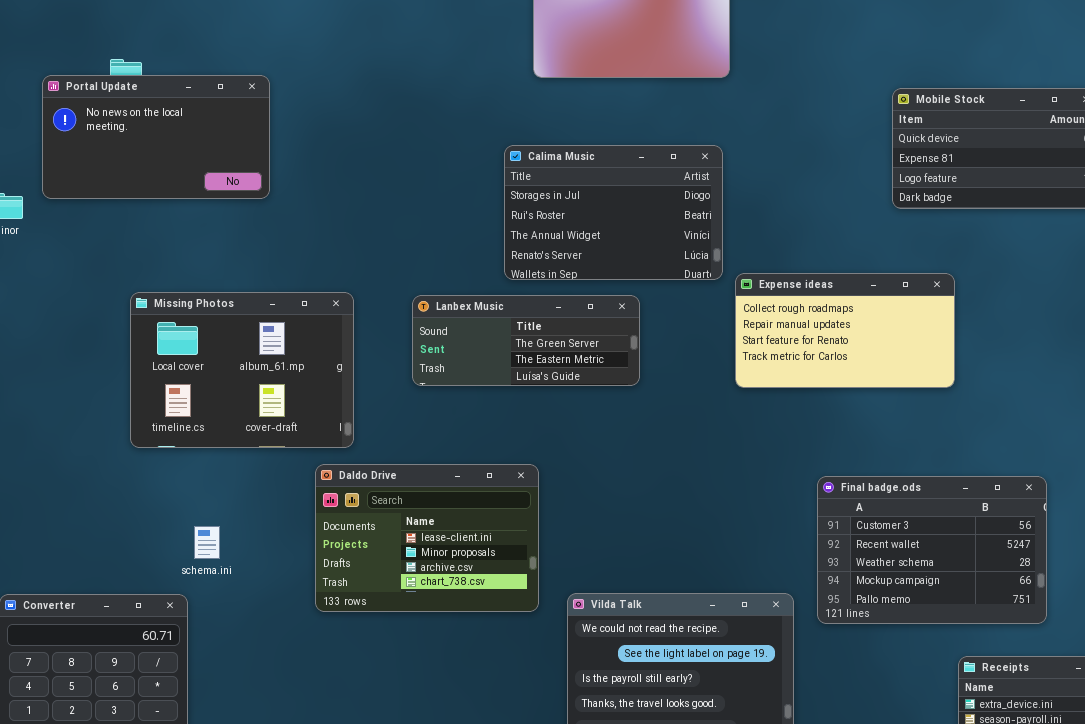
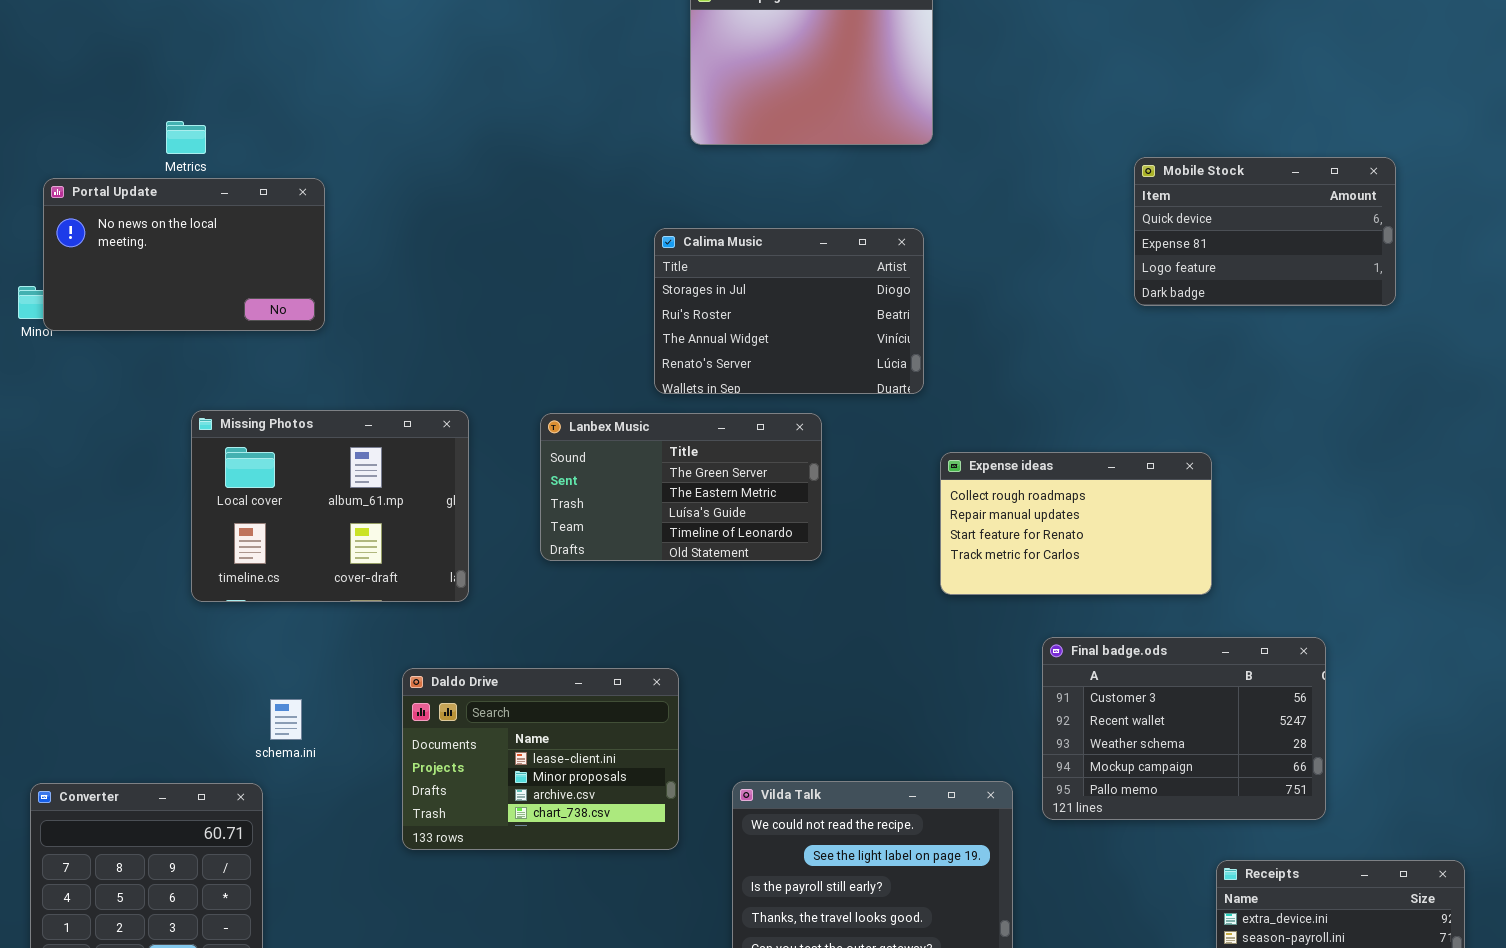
Portal Update: [42,75,270,199] -> [43,178,325,331], moved
Expense ideas: [735,273,955,388] -> [940,452,1212,595], moved
Lanbex Music: [412,295,640,386] -> [540,413,822,561], resized
Daldo Drive: [315,464,539,612] -> [402,668,679,850], moved

